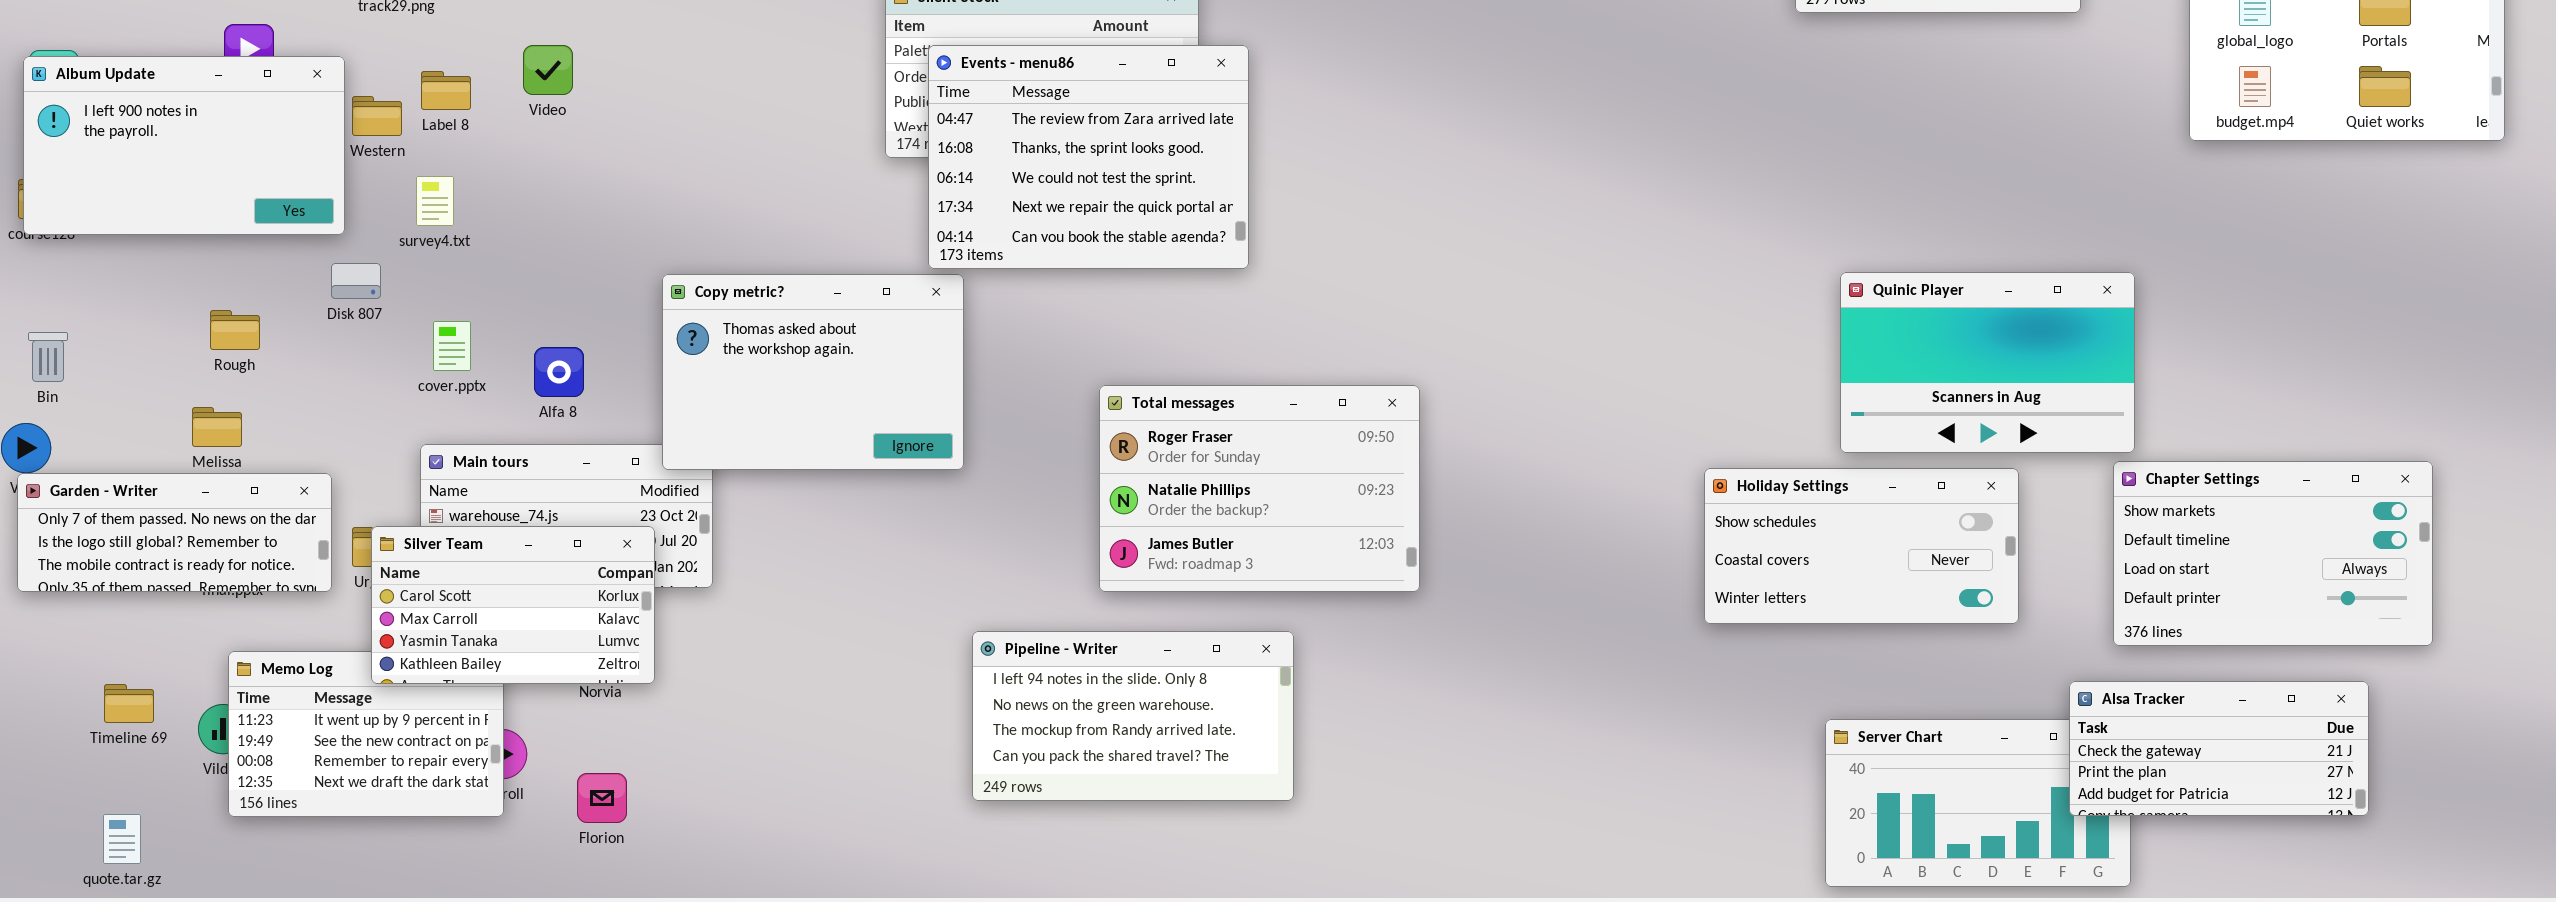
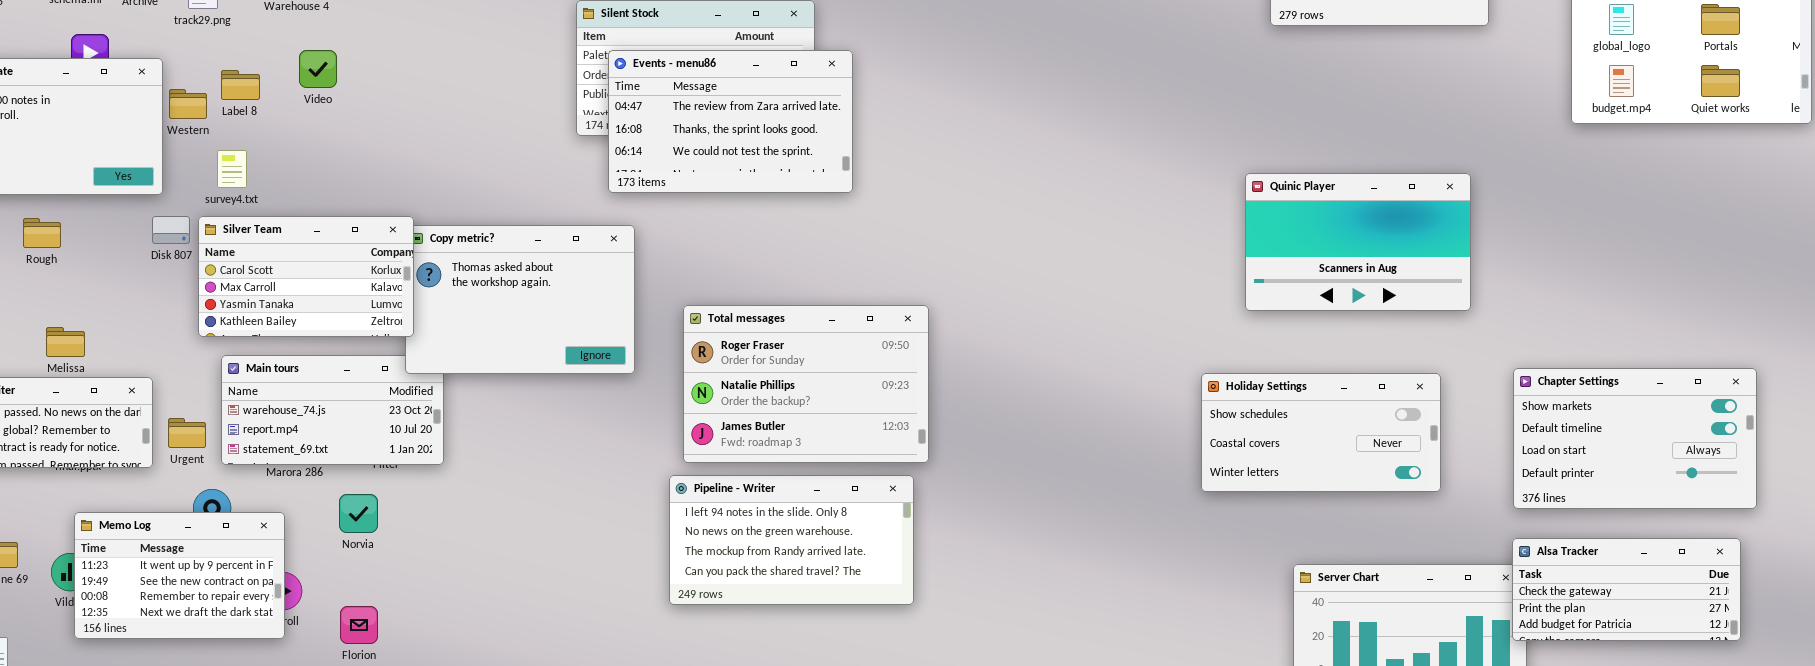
Events - menu86: [928,45,1249,269] -> [608,50,853,193], resized
Quinic Player: [1840,272,2135,453] -> [1245,173,1471,311], moved
Rough: [210,310,260,350] -> [23,218,61,248], moved
Total messages: [1099,385,1420,592] -> [683,305,929,463], moved
Silver Team: [371,526,655,684] -> [198,216,414,337], moved
Pipeline - Writer: [972,631,1294,801] -> [669,475,914,605], moved
Alsa Tracker: [2069,681,2369,816] -> [1512,538,1741,641], moved

